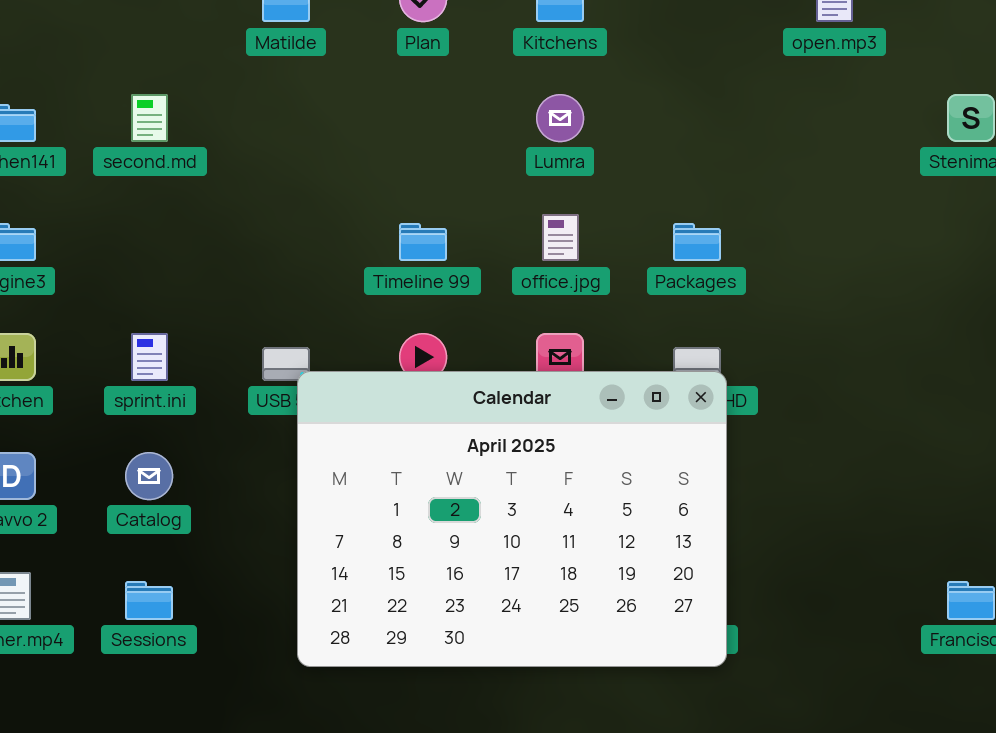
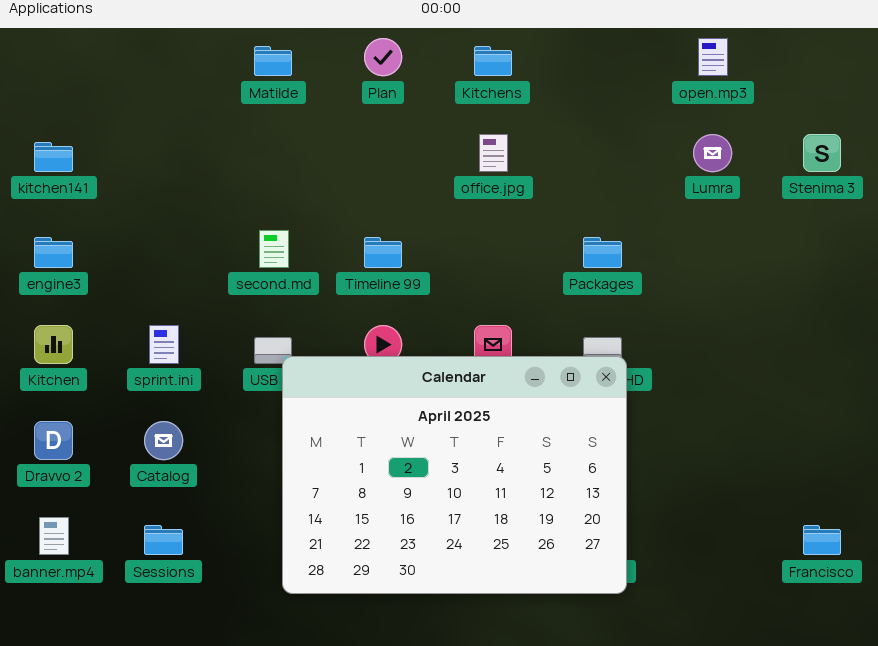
second.md: [131,94,168,142] -> [259,230,289,268], moved
Lumra: [536,94,584,142] -> [693,134,732,172], moved
office.jpg: [542,214,579,261] -> [479,134,508,172], moved

